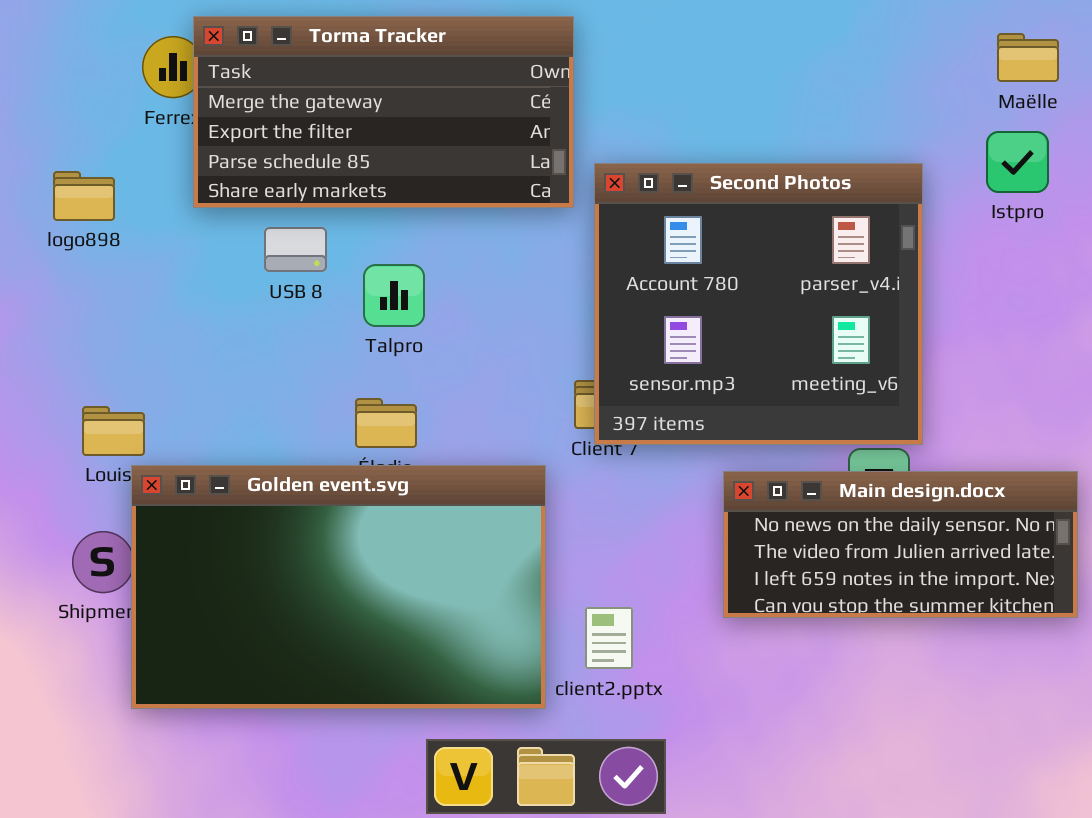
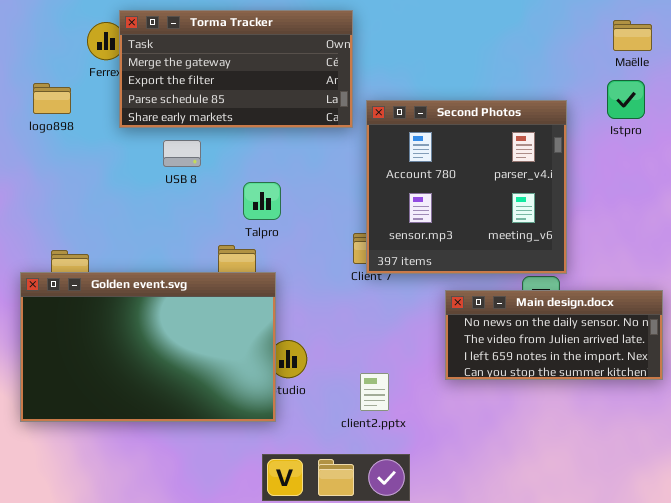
logo898: [53,171,115,221] -> [33,83,71,114], moved
Talpro: [363,264,425,327] -> [243,182,281,220], moved
Golden event.svg: [131,465,546,709] -> [20,272,276,422], moved

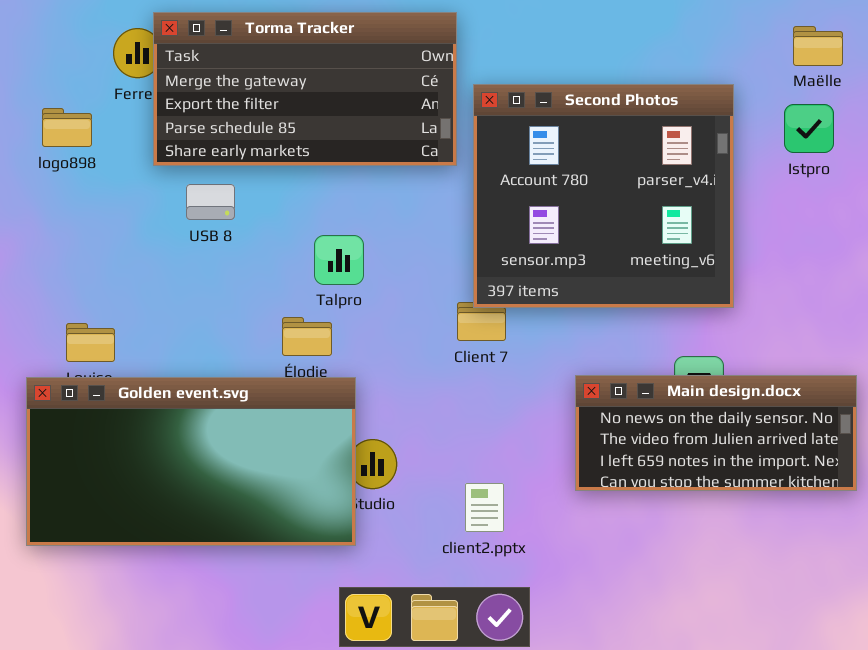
Second Photos: [366,100,567,274] -> [473,84,734,308], moved
USB 8: [163,140,201,167] -> [186,184,235,220], moved
Golden event.svg: [20,272,276,422] -> [26,377,356,546], resized

